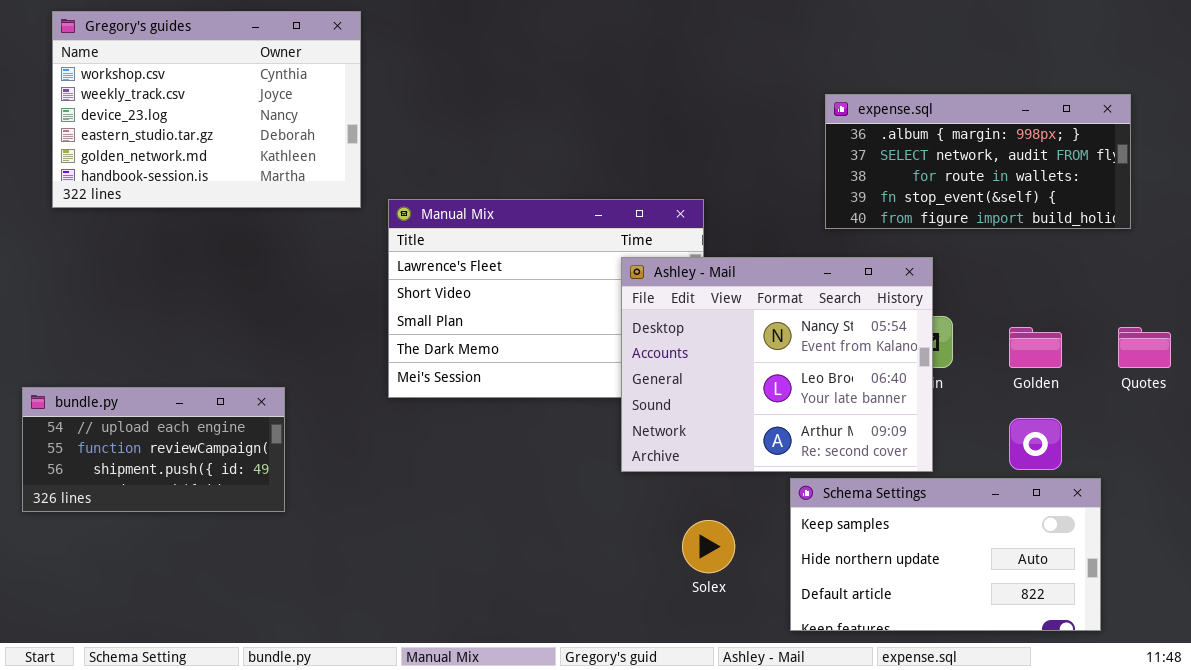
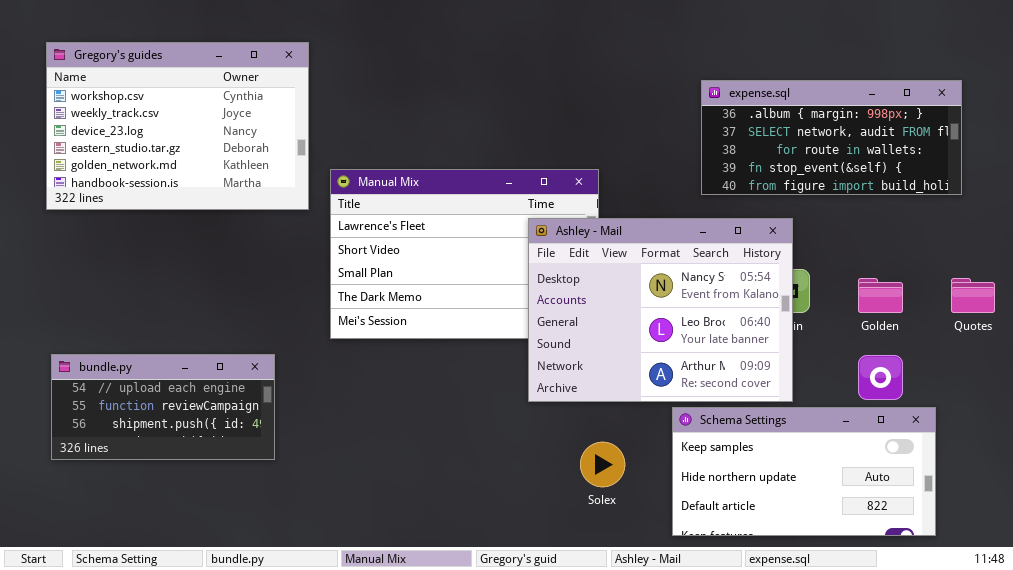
Gregory's guides: [52,11,361,208] -> [46,42,309,210], moved
bundle.py: [22,387,285,512] -> [51,354,275,460], moved

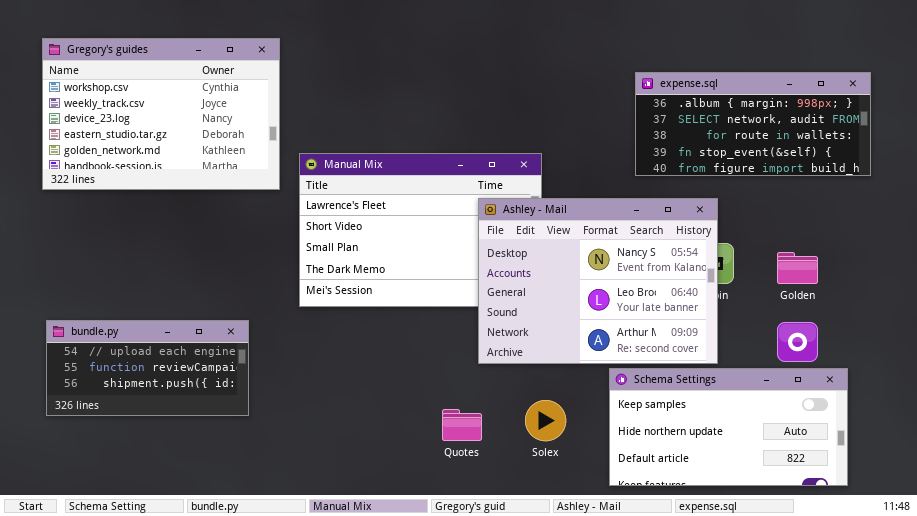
Quotes: [951,278,995,313] -> [442,409,482,441], moved

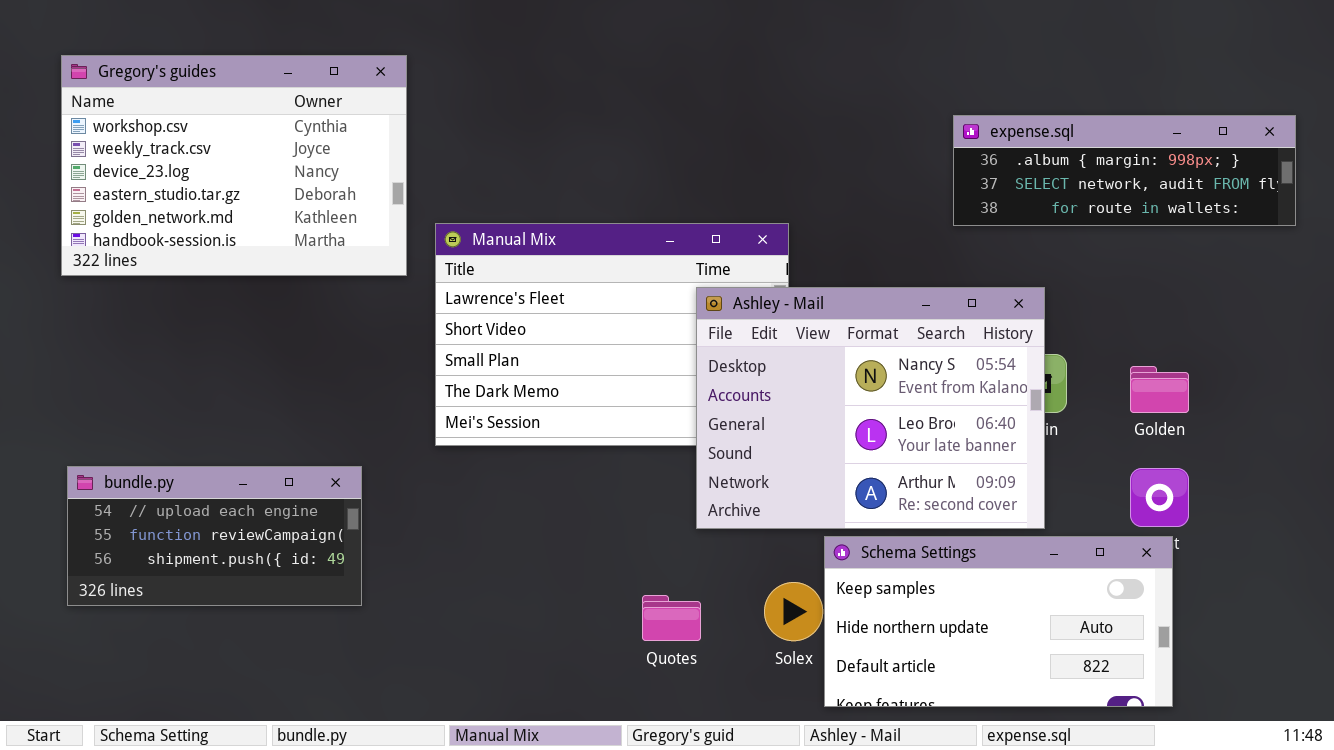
expense.sql: [635,72,871,176] -> [953,115,1296,226], moved, resized
Schema Settings: [609,368,848,486] -> [824,536,1173,707], moved

